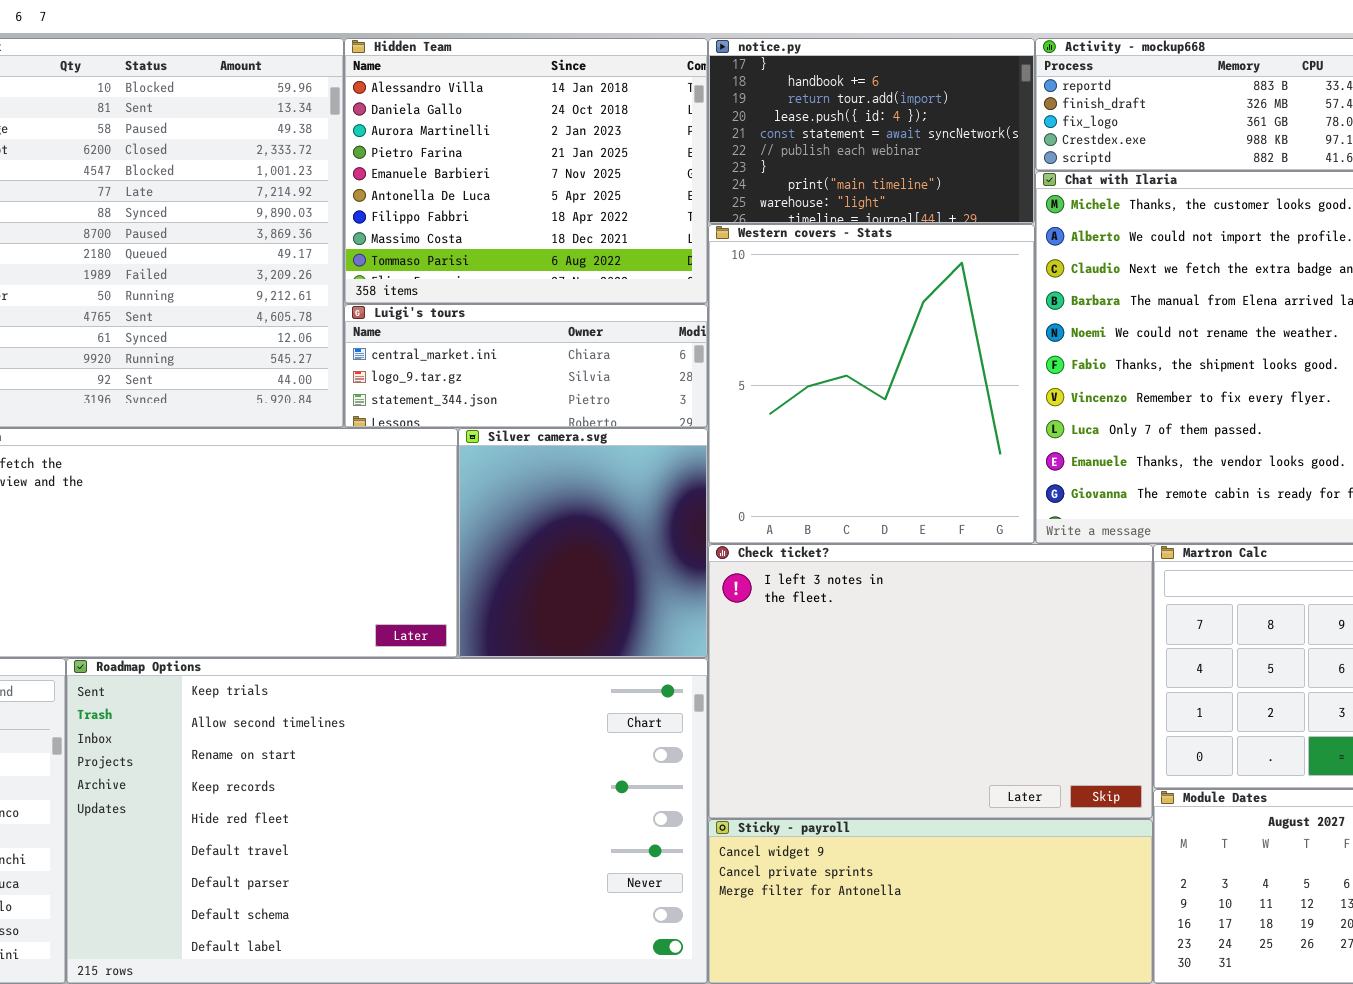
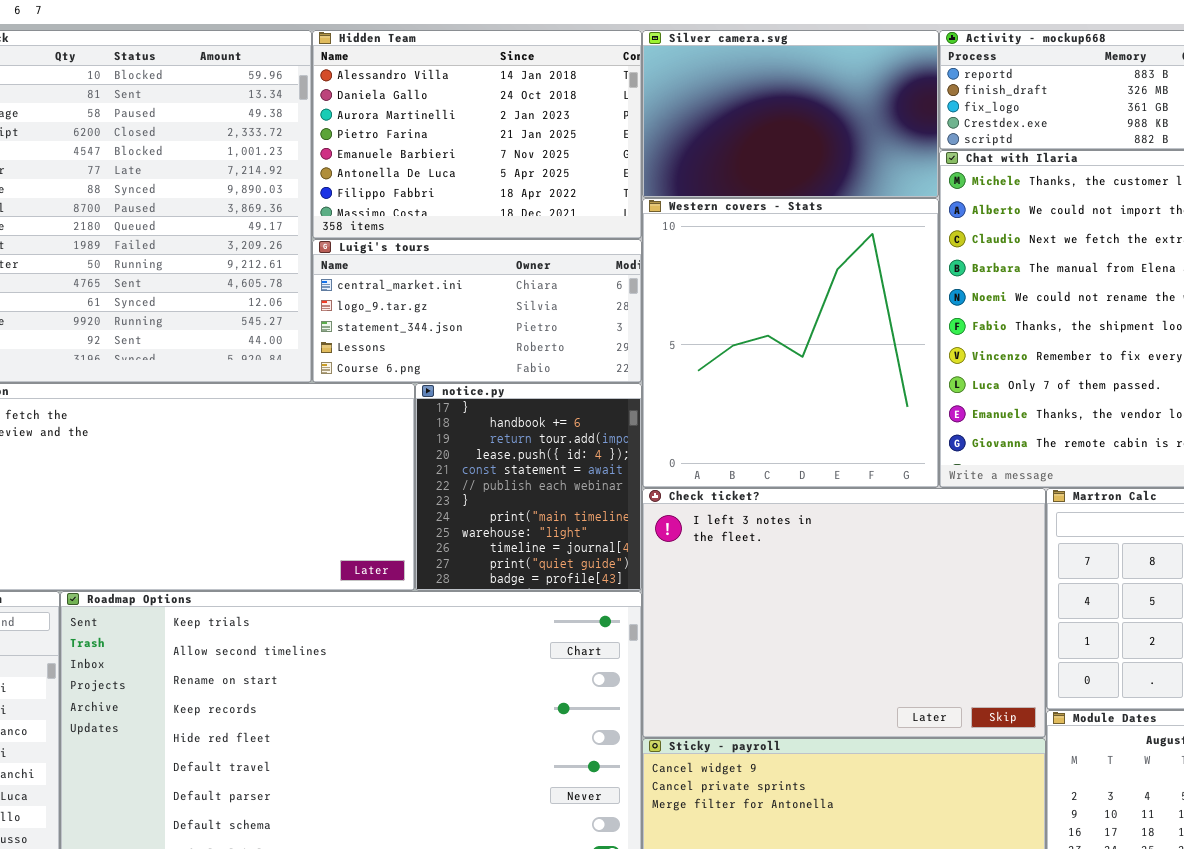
Hidden Team: [344,38,708,304] -> [312,30,642,239], resized
notice.py: [708,38,1035,224] -> [415,383,642,591], moved, resized
Luigi's tours: [344,304,708,428] -> [312,239,642,383], resized
Silver camera.svg: [458,428,708,658] -> [642,30,939,198], moved, resized

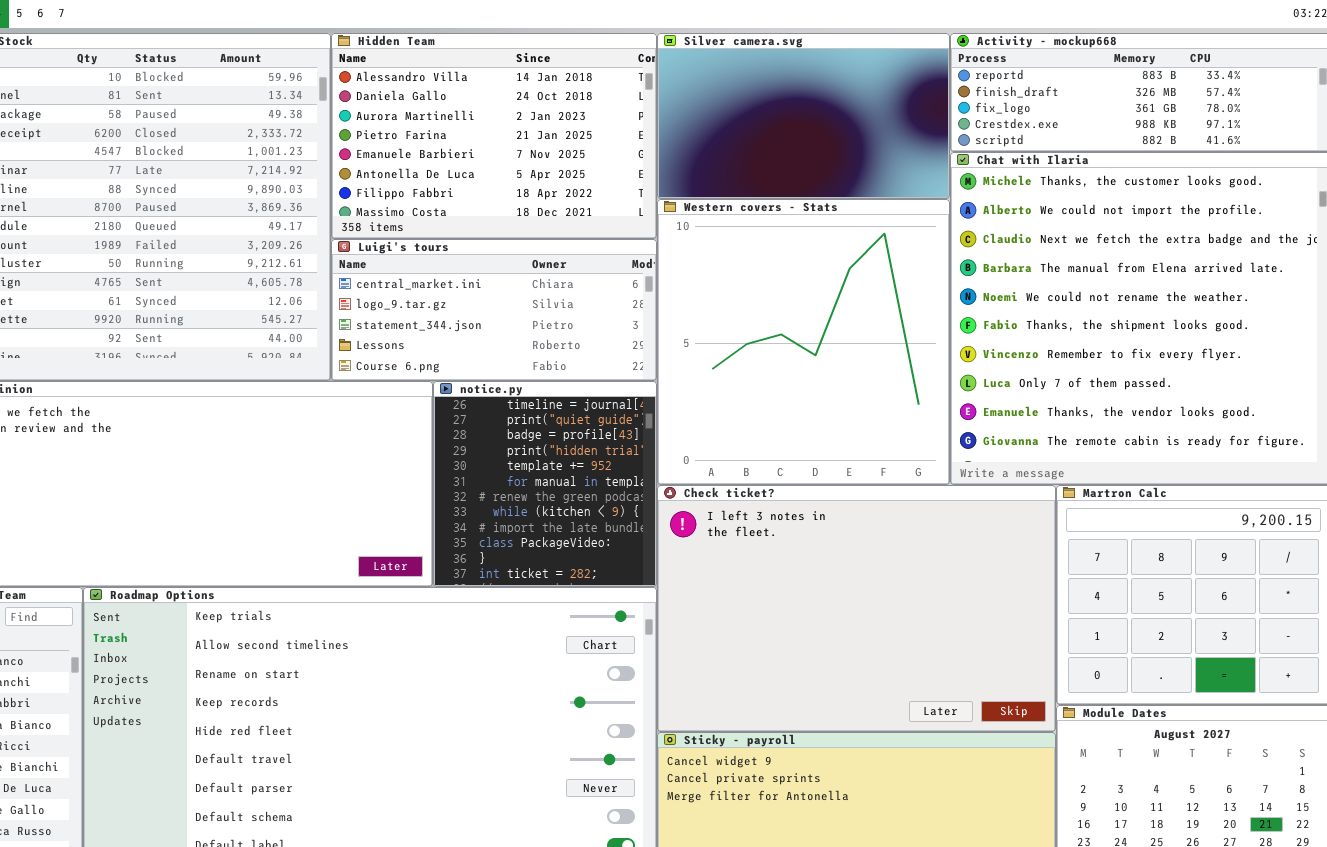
notice.py: [415,383,642,591] -> [433,381,657,587], scrolled down 9 rows

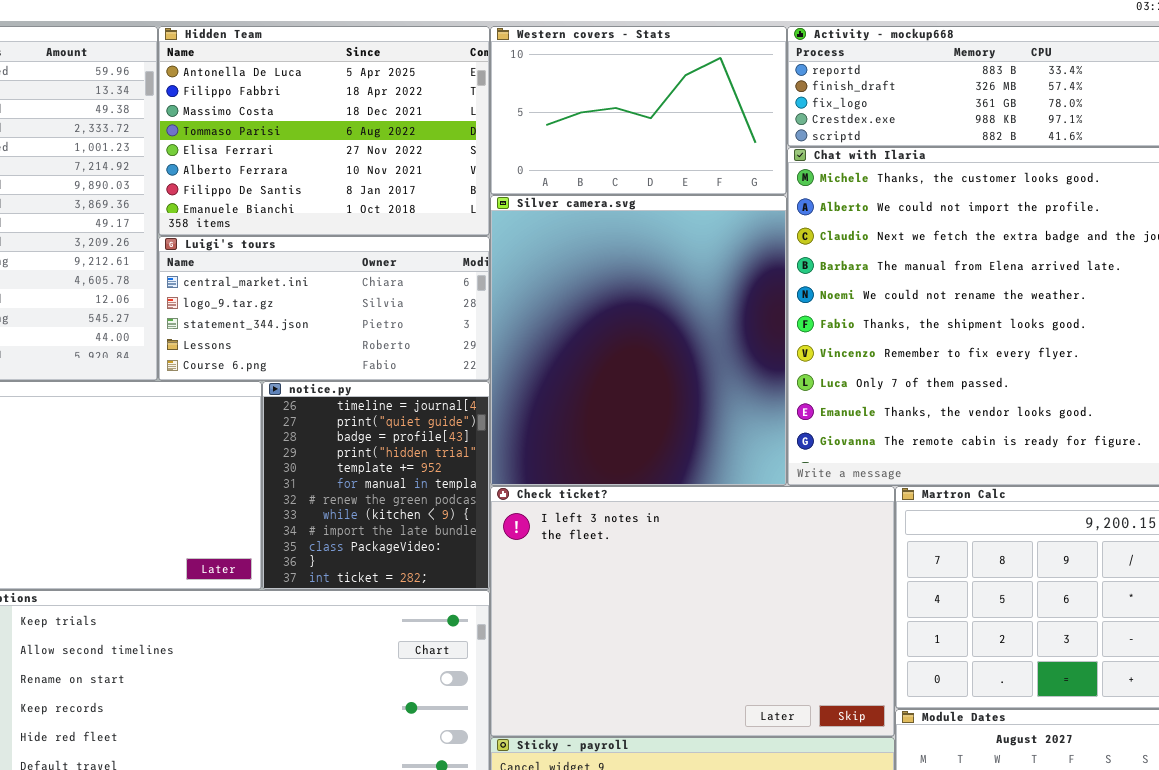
Hidden Team: [331,33,657,239] -> [158,26,490,236], scrolled down 5 rows
Silver camera.svg: [657,33,950,199] -> [490,195,787,486], moved, resized
Western covers - Stats: [657,199,950,485] -> [490,26,787,195], moved, resized

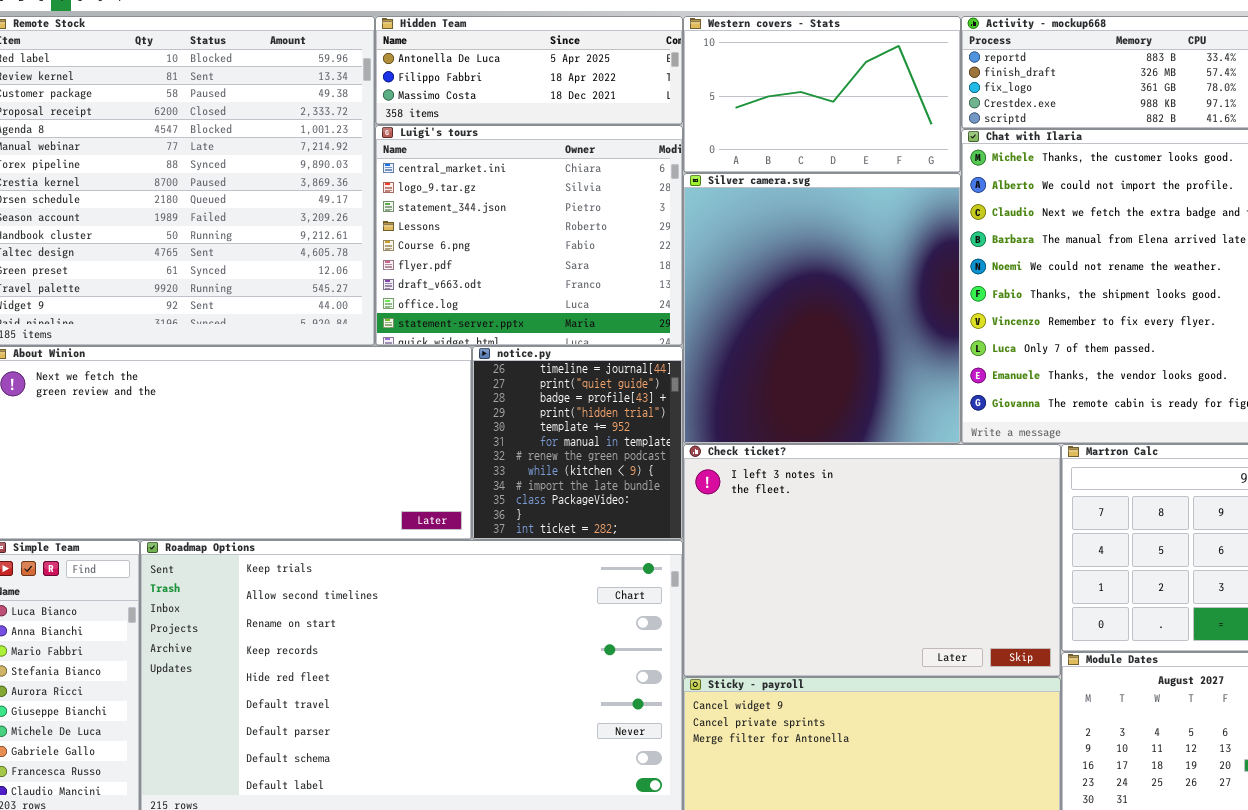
Hidden Team: [158,26,490,236] -> [375,16,683,125], resized
Luigi's tours: [158,236,490,381] -> [375,125,683,346], resized

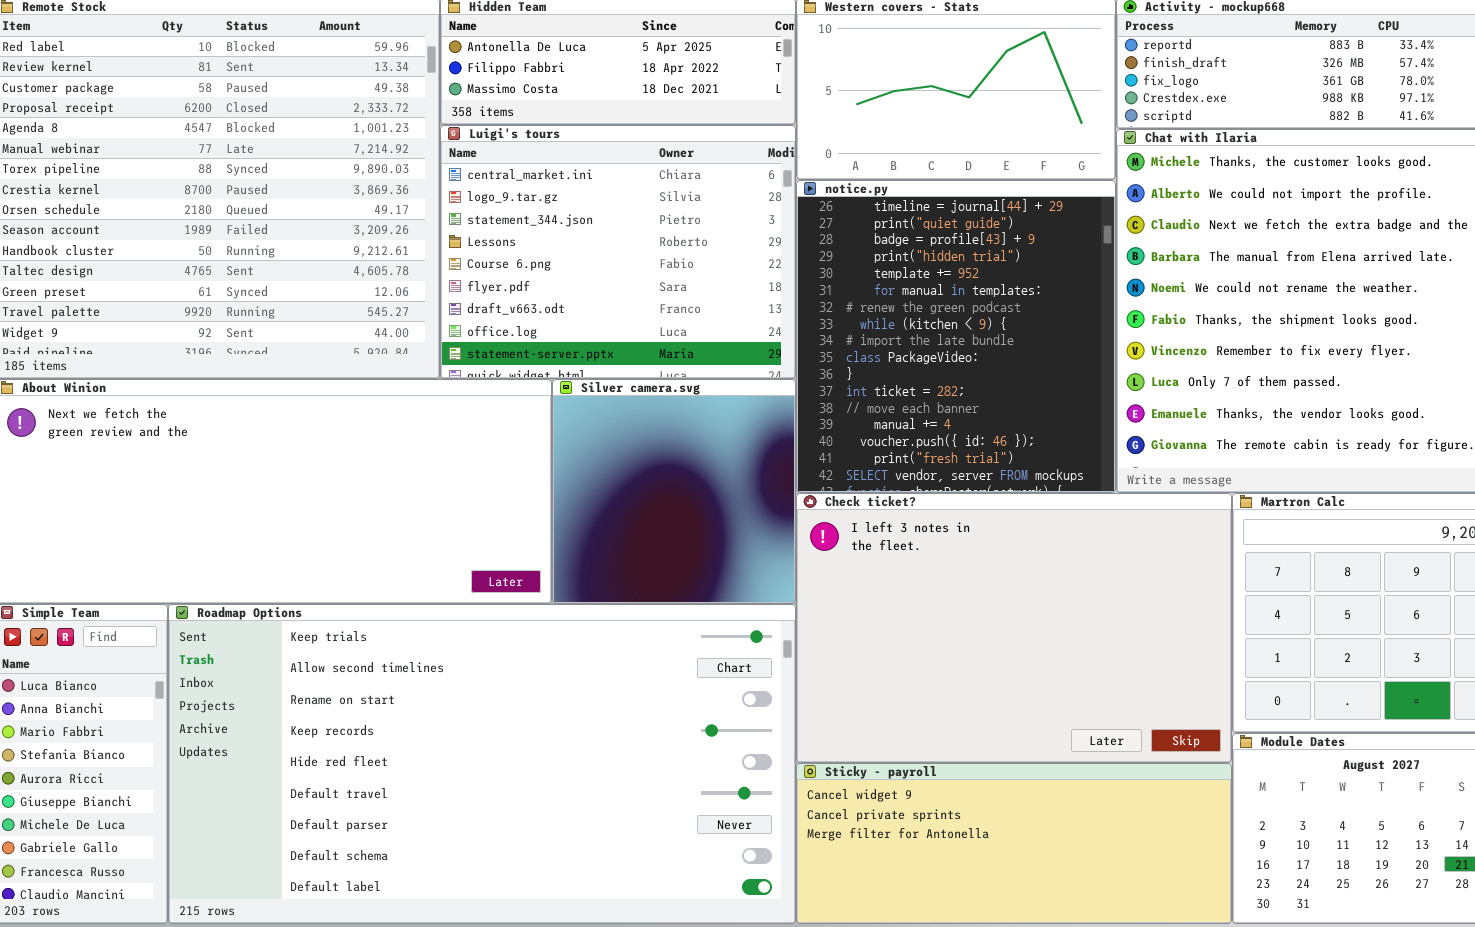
Silver camera.svg: [683,173,961,444] -> [552,379,796,604], moved, resized
notice.py: [472,346,683,540] -> [796,180,1116,493], moved, resized

